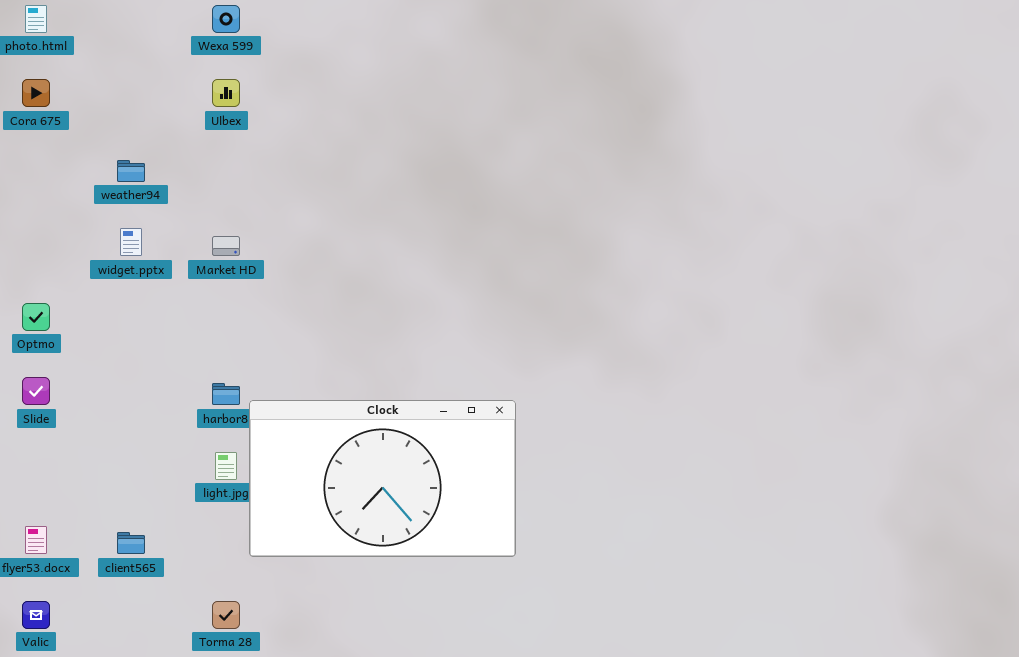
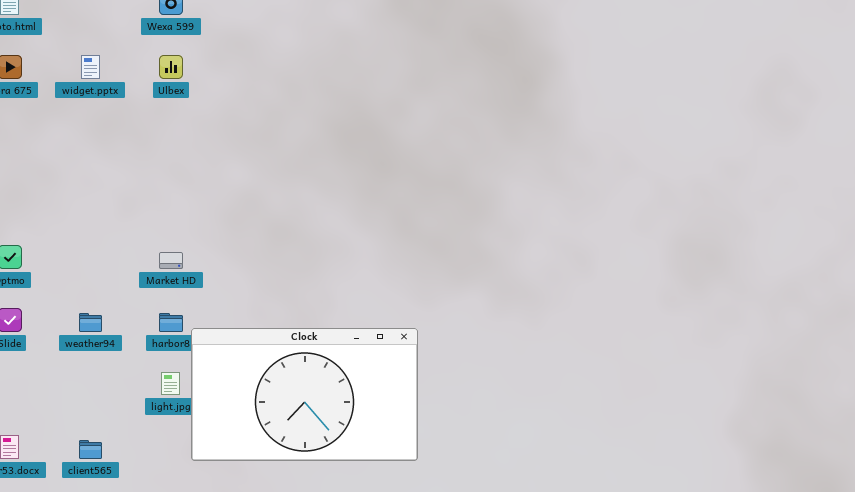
weather94: [117,160,145,182] -> [79,313,102,332], moved
widget.pptx: [120,228,142,256] -> [81,55,100,79], moved
Market HD: [212,236,240,256] -> [159,252,183,269], moved

